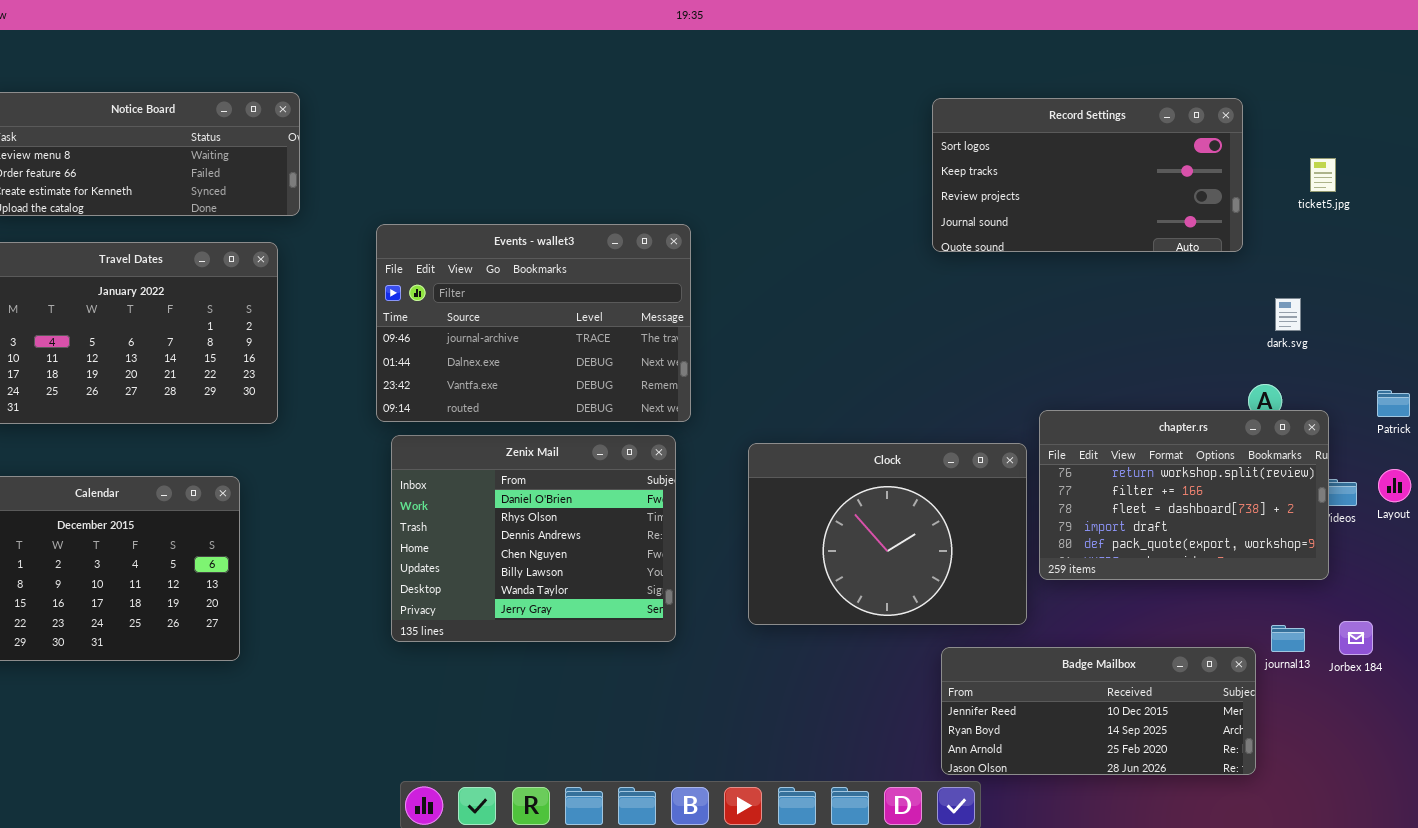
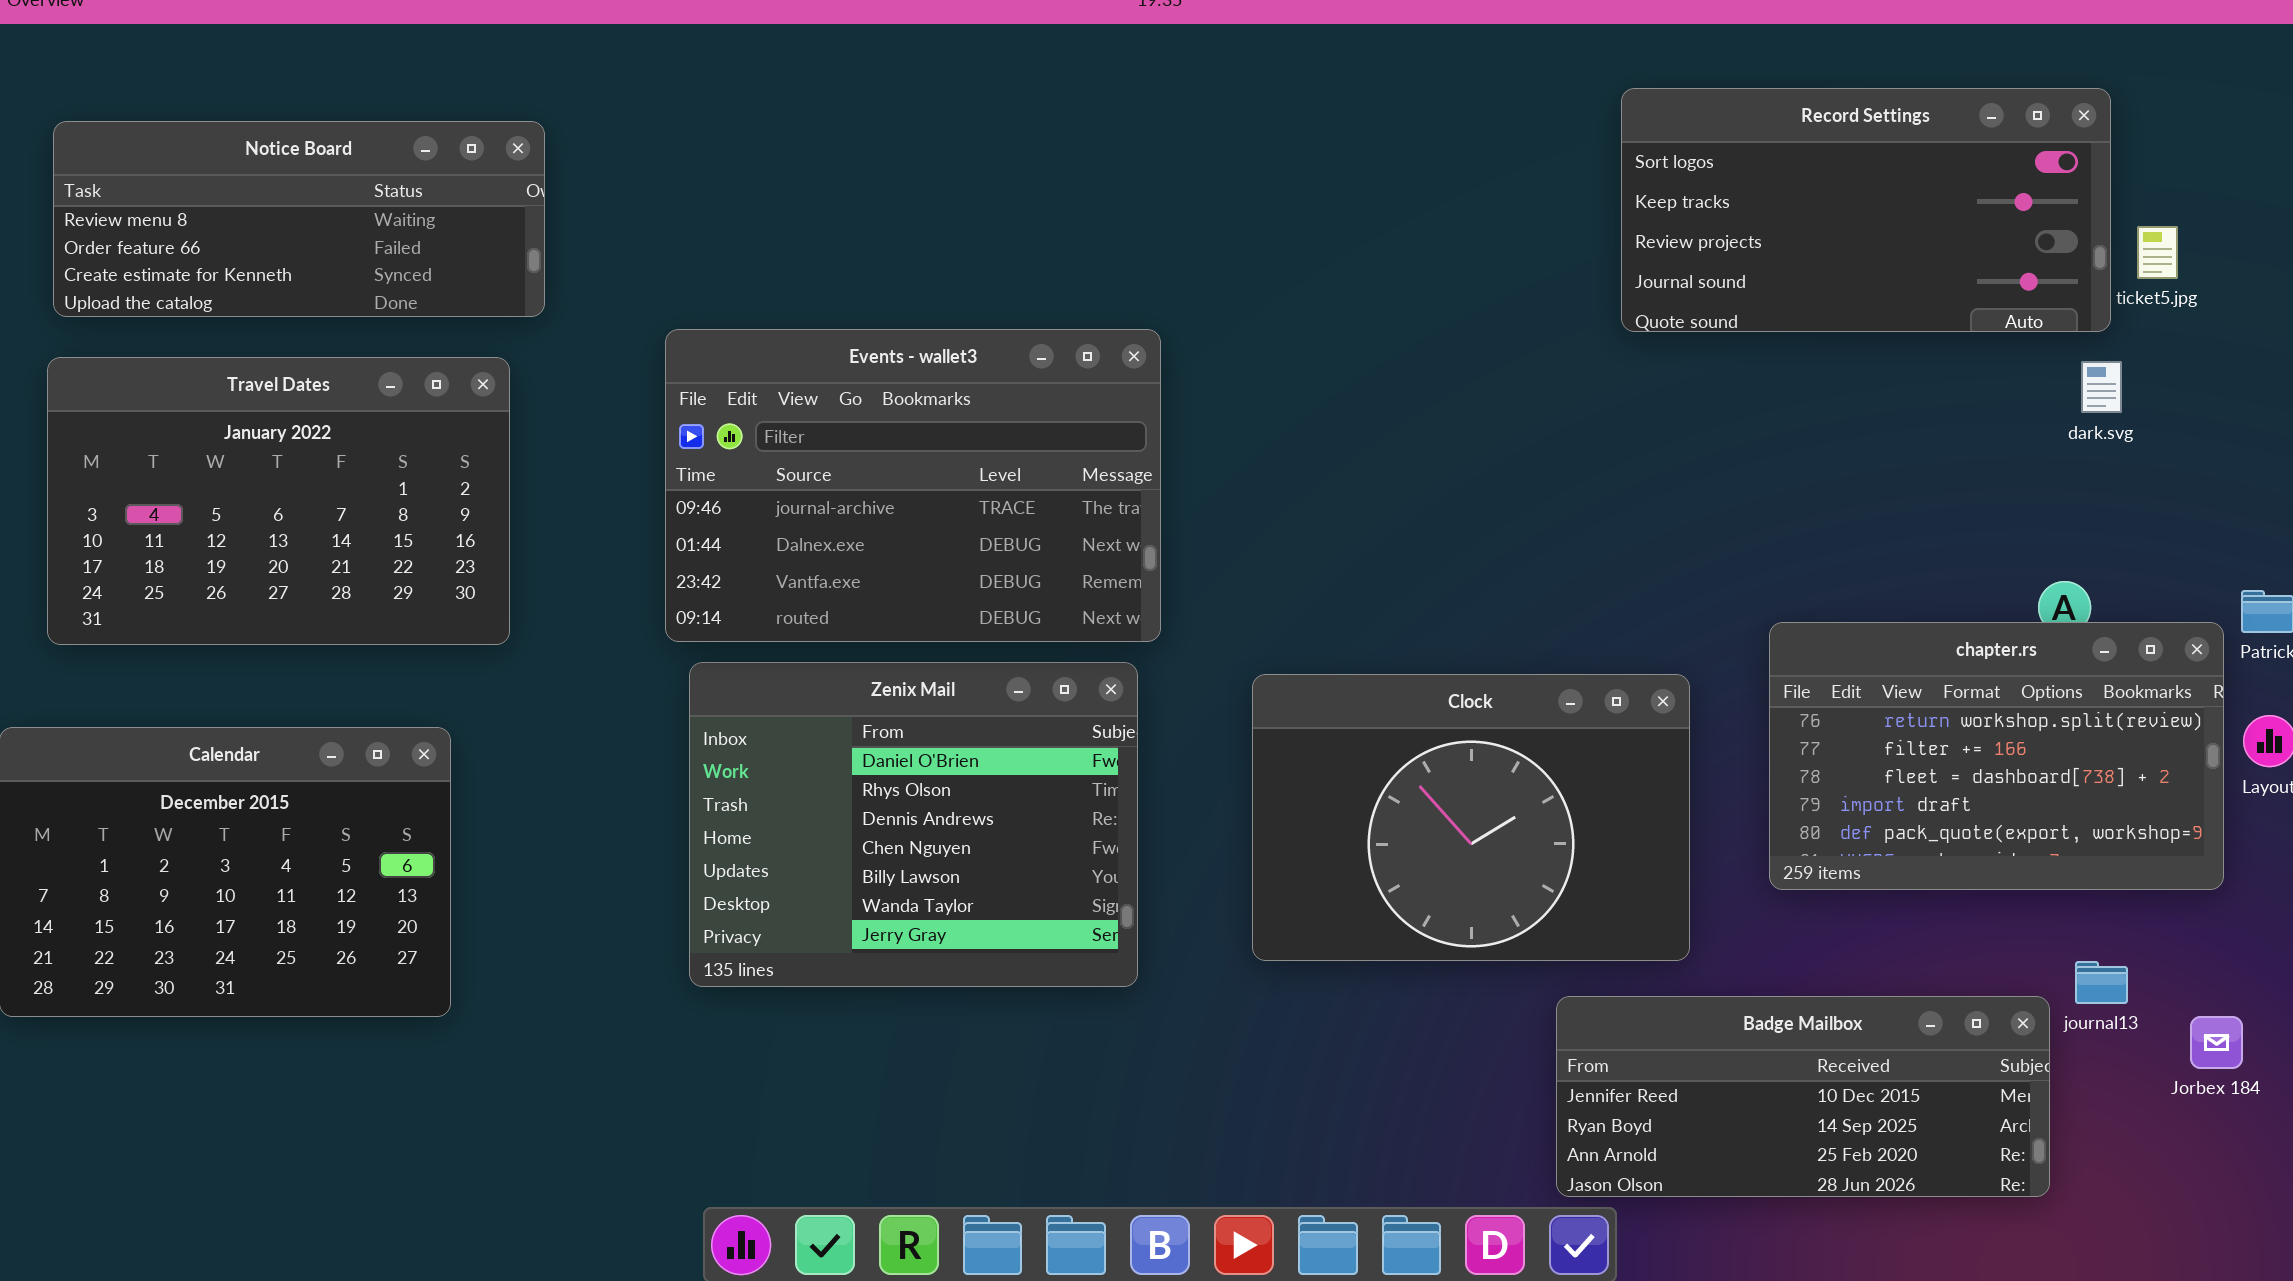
Record Settings: [932,98,1243,252] -> [1621,88,2111,332], moved
dark.svg: [1275,298,1301,331] -> [2081,361,2122,413], moved
chapter.rs: [1039,410,1329,580] -> [1769,622,2224,890], moved
Jorbex 184: [1339,621,1373,655] -> [2190,1016,2243,1069], moved

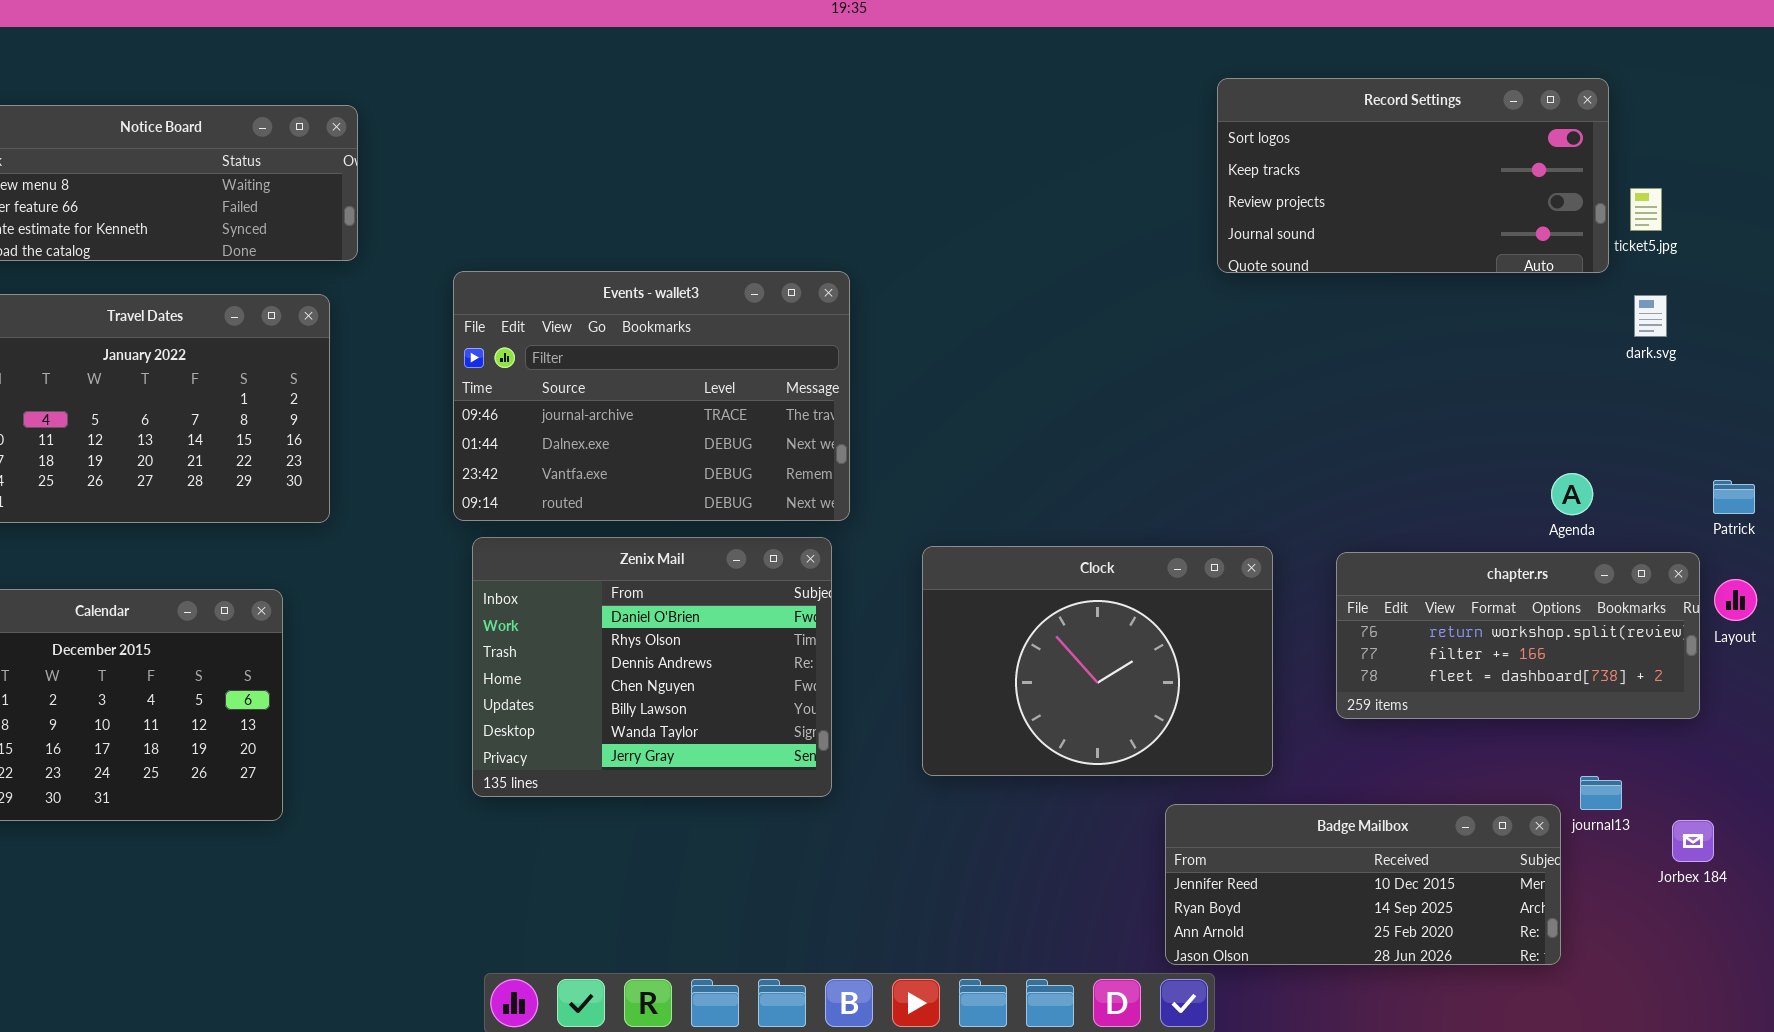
dark.svg: [2081,361,2122,413] -> [1634,295,1667,337], moved
chapter.rs: [1769,622,2224,890] -> [1336,552,1700,719], resized

